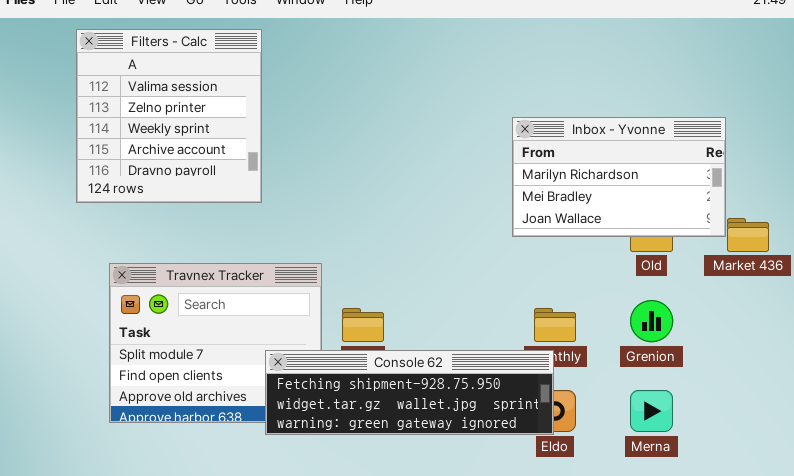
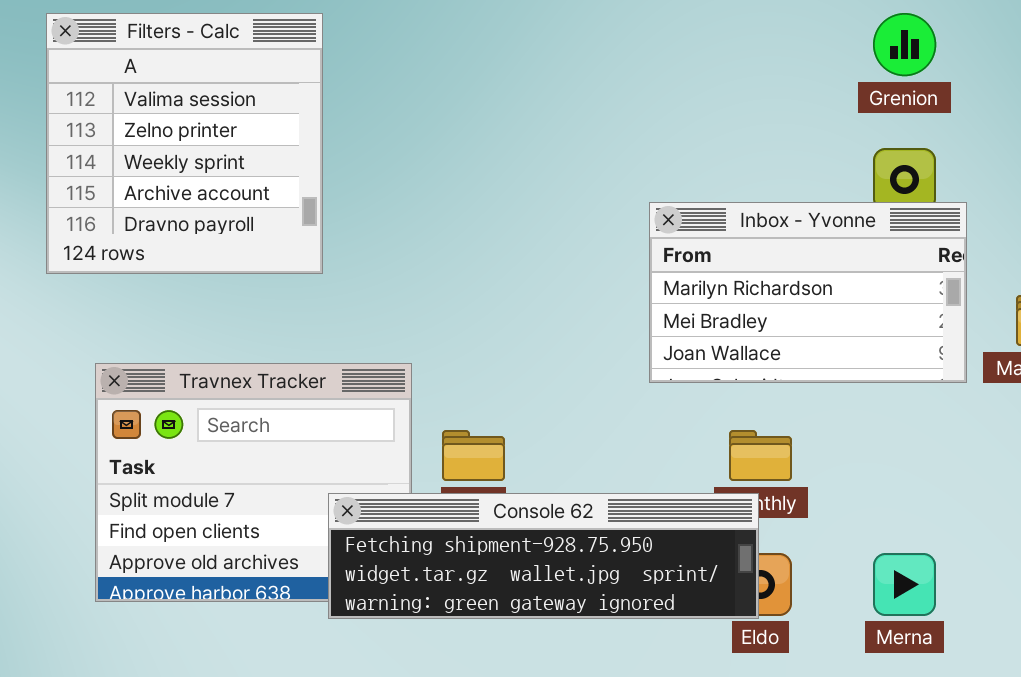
Inbox - Yvonne: [512,117,726,237] -> [649,202,967,383], moved
Grenion: [630,300,673,342] -> [873,13,936,76], moved

